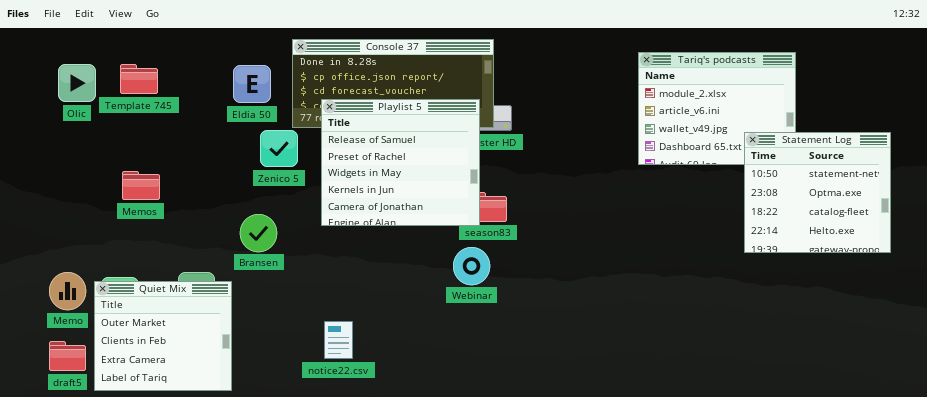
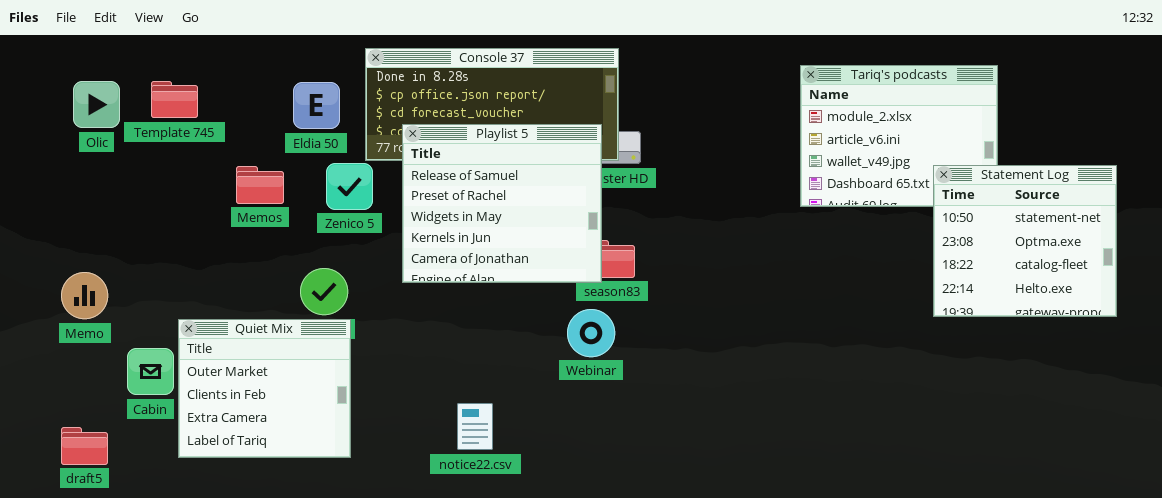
Memos: [122,171,160,200] -> [236,166,284,204], moved
Memo: [49,272,86,310] -> [61,272,108,319], moved
Quiet Mix: [94,281,232,391] -> [178,319,351,458], moved
notice22.csv: [324,321,353,359] -> [457,403,493,450], moved

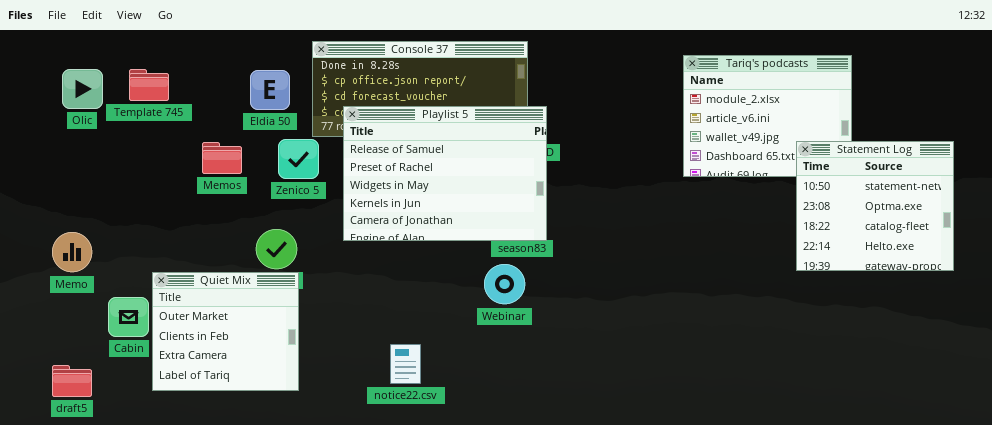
Playlist 5: [402,124,602,283] -> [343,106,547,241], resized

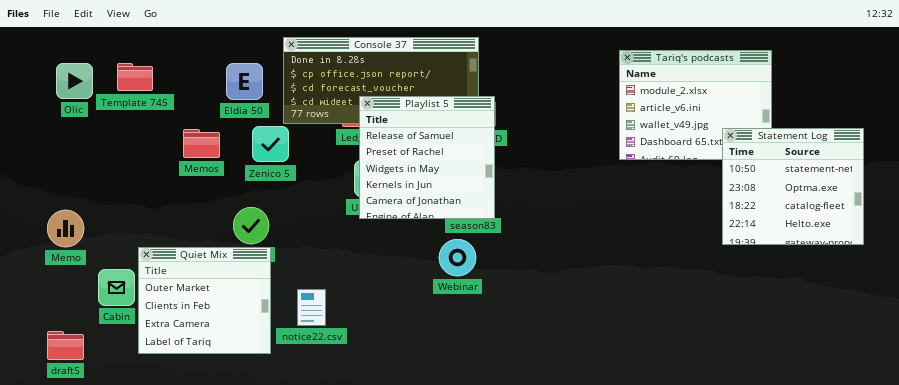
Playlist 5: [343,106,547,241] -> [359,96,495,219], resized
notice22.csv: [390,344,421,384] -> [297,289,326,326], moved

